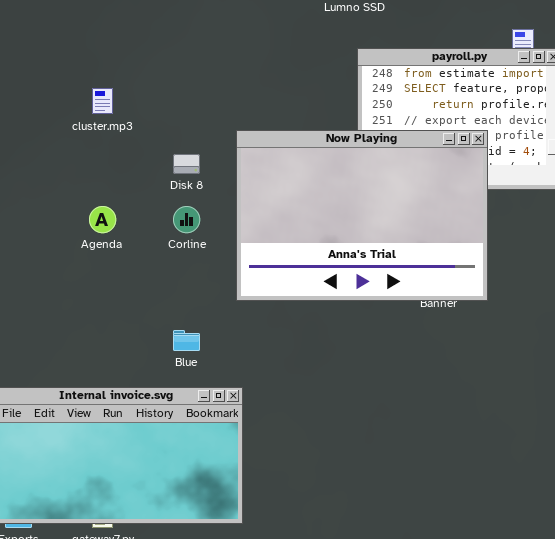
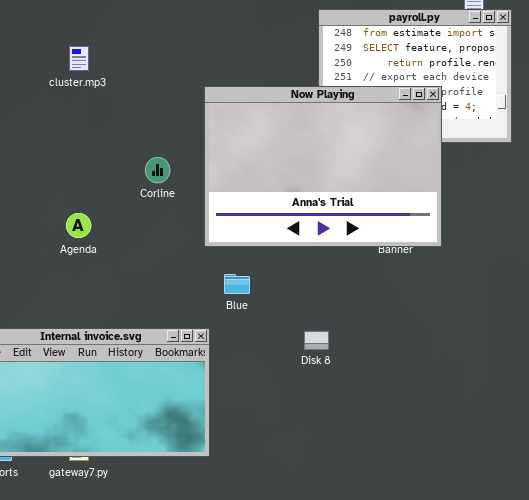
Disk 8: [173,154,200,174] -> [304,331,329,350], moved
Agenda: [89,206,116,233] -> [66,213,91,238], moved
Blue: [173,330,200,351] -> [224,274,250,294], moved

